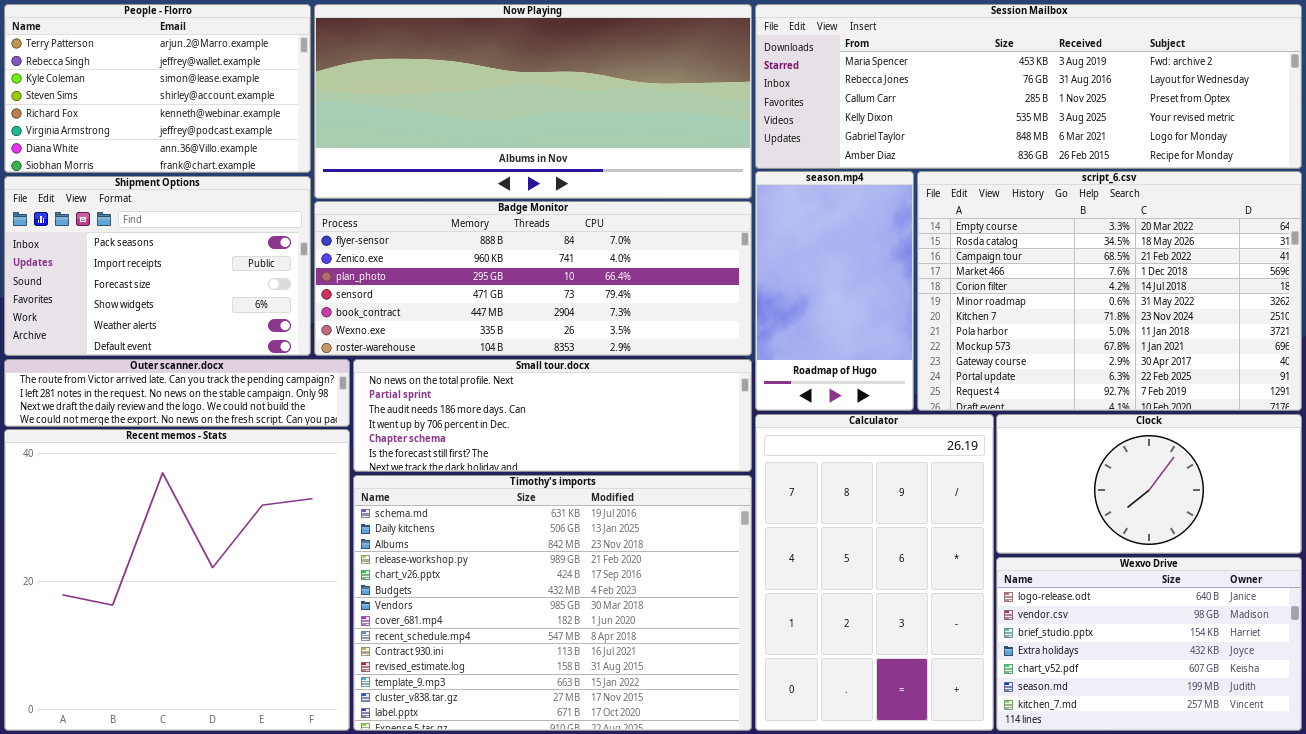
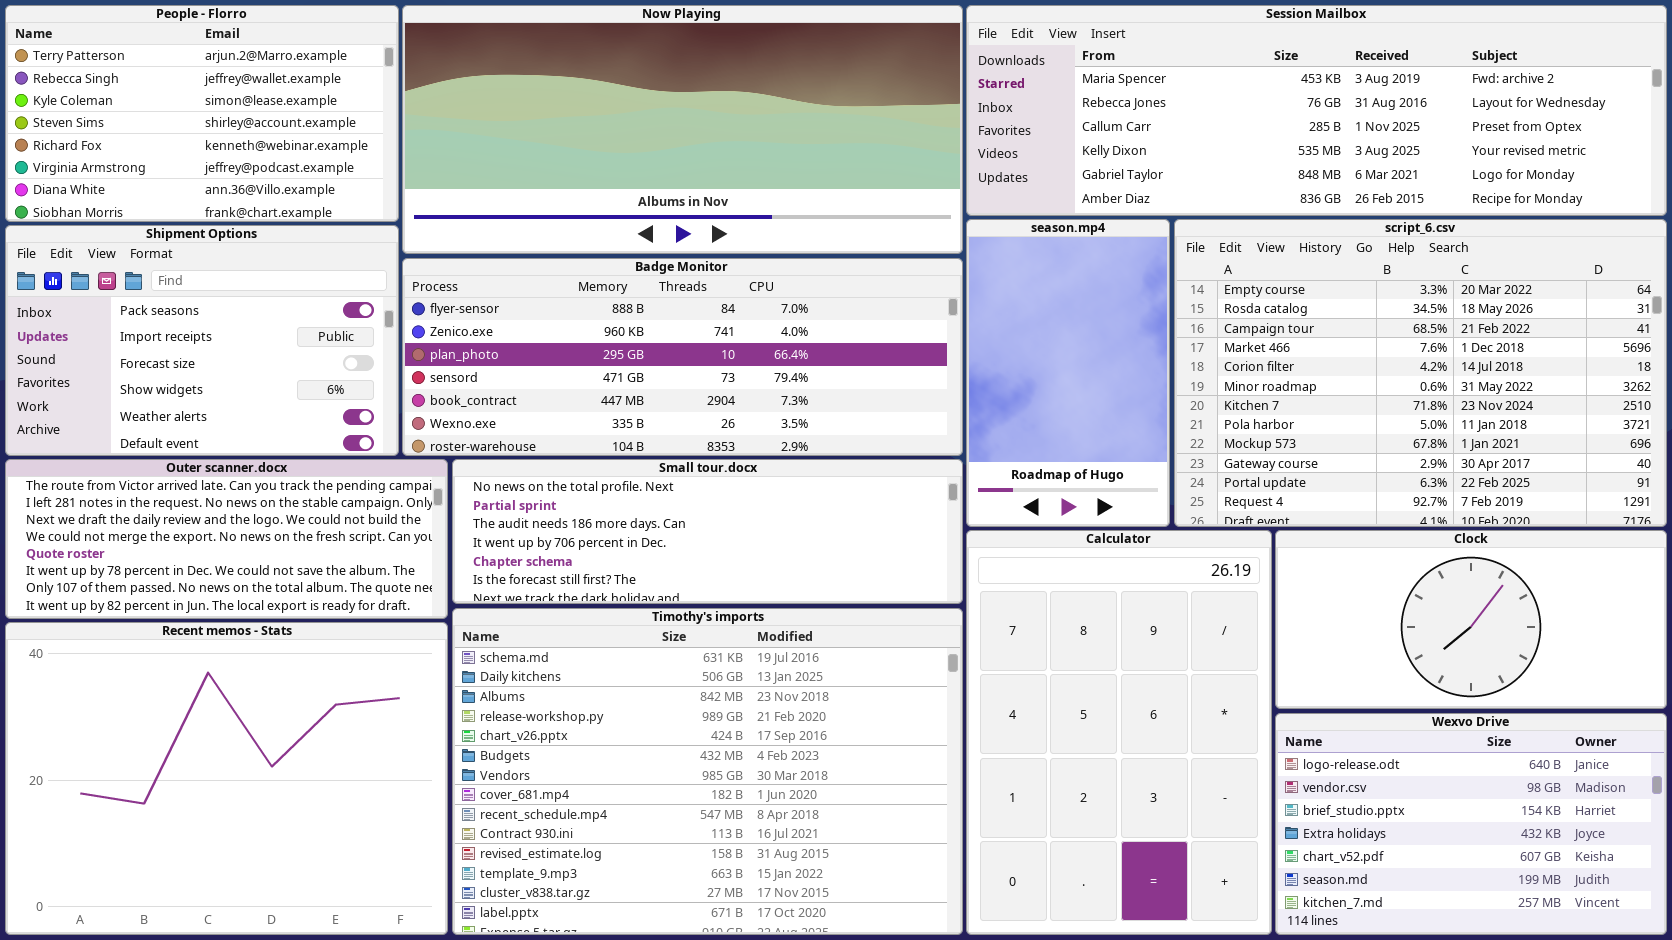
Outer scanner.docx: [4,359,350,427] -> [5,459,448,619], resized
Recent memos - Stats: [4,429,350,731] -> [5,622,448,935], resized

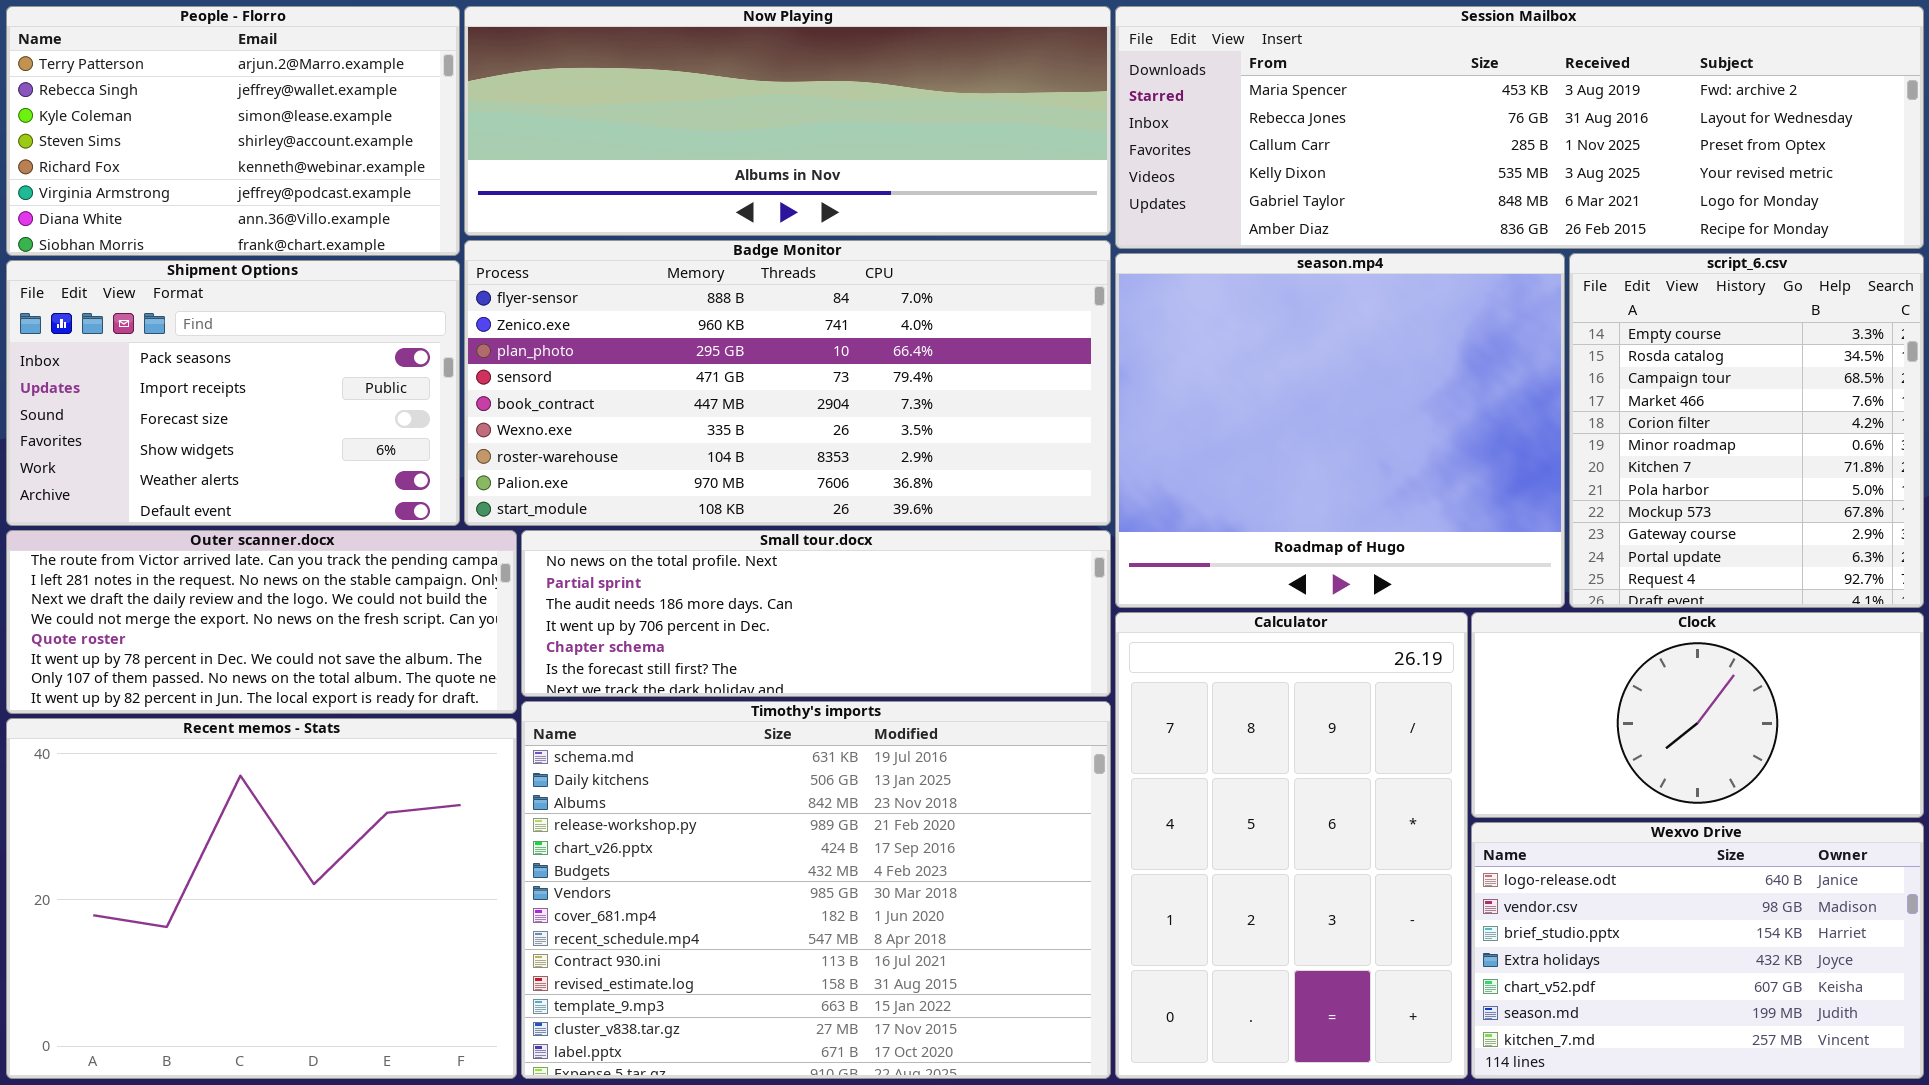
Now Playing: [402,5,963,254] -> [464,6,1111,236], resized
season.mp4: [966,219,1170,527] -> [1115,253,1565,608], resized
script_6.csv: [1174,219,1667,527] -> [1569,253,1924,608], resized
Badge Monitor: [402,258,963,456] -> [464,240,1111,526], resized

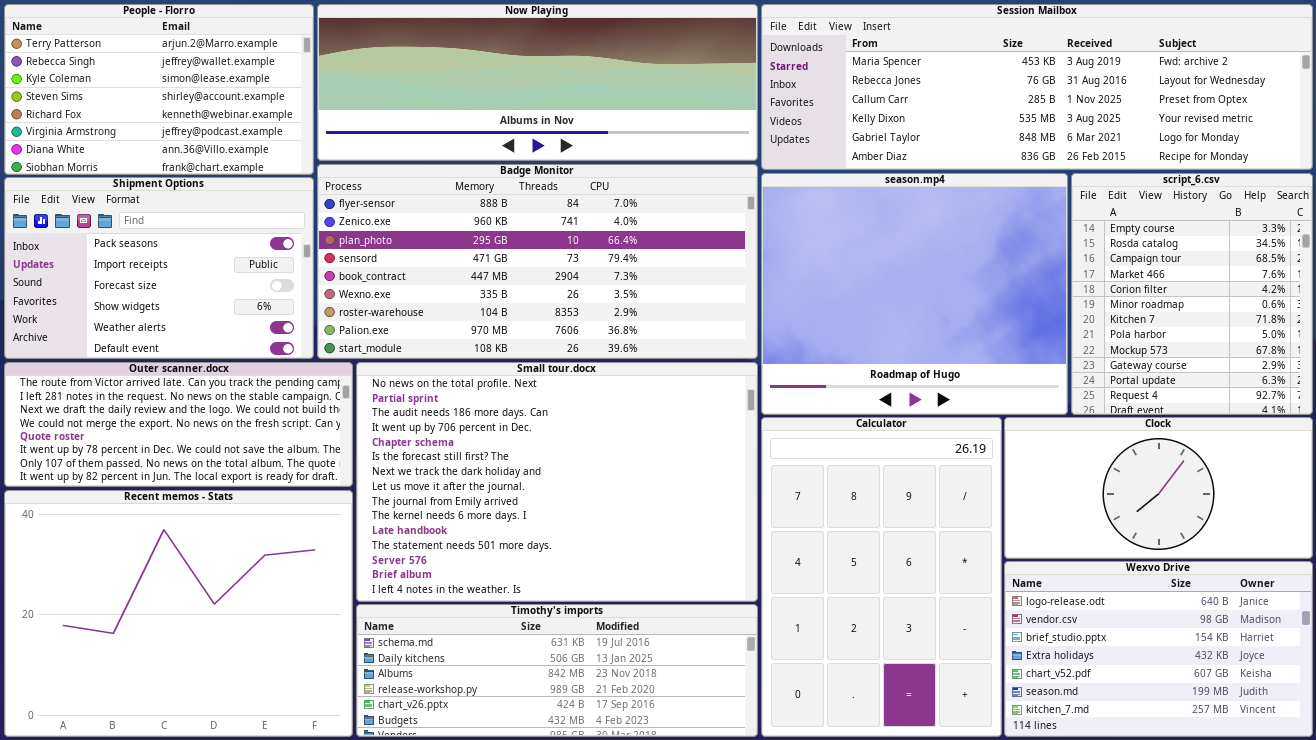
Small tour.docx: [521,530,1111,697] -> [356,362,758,602], resized
Timothy's imports: [521,701,1111,1079] -> [356,604,758,737], resized

